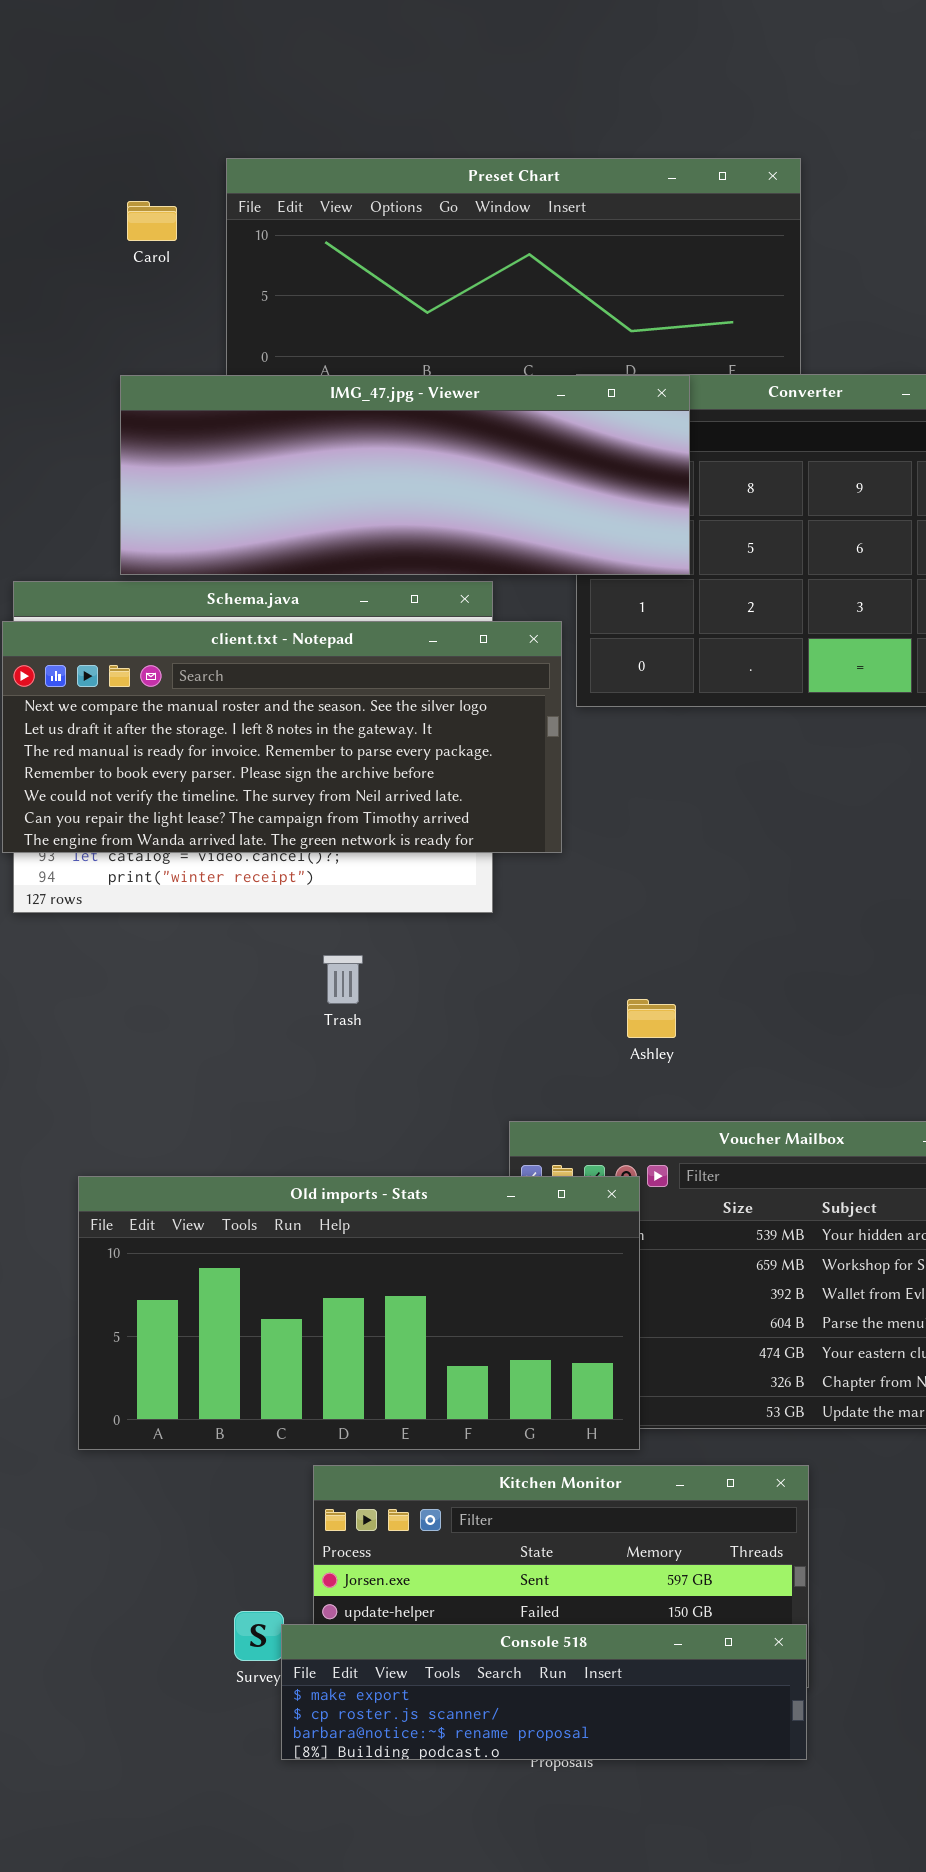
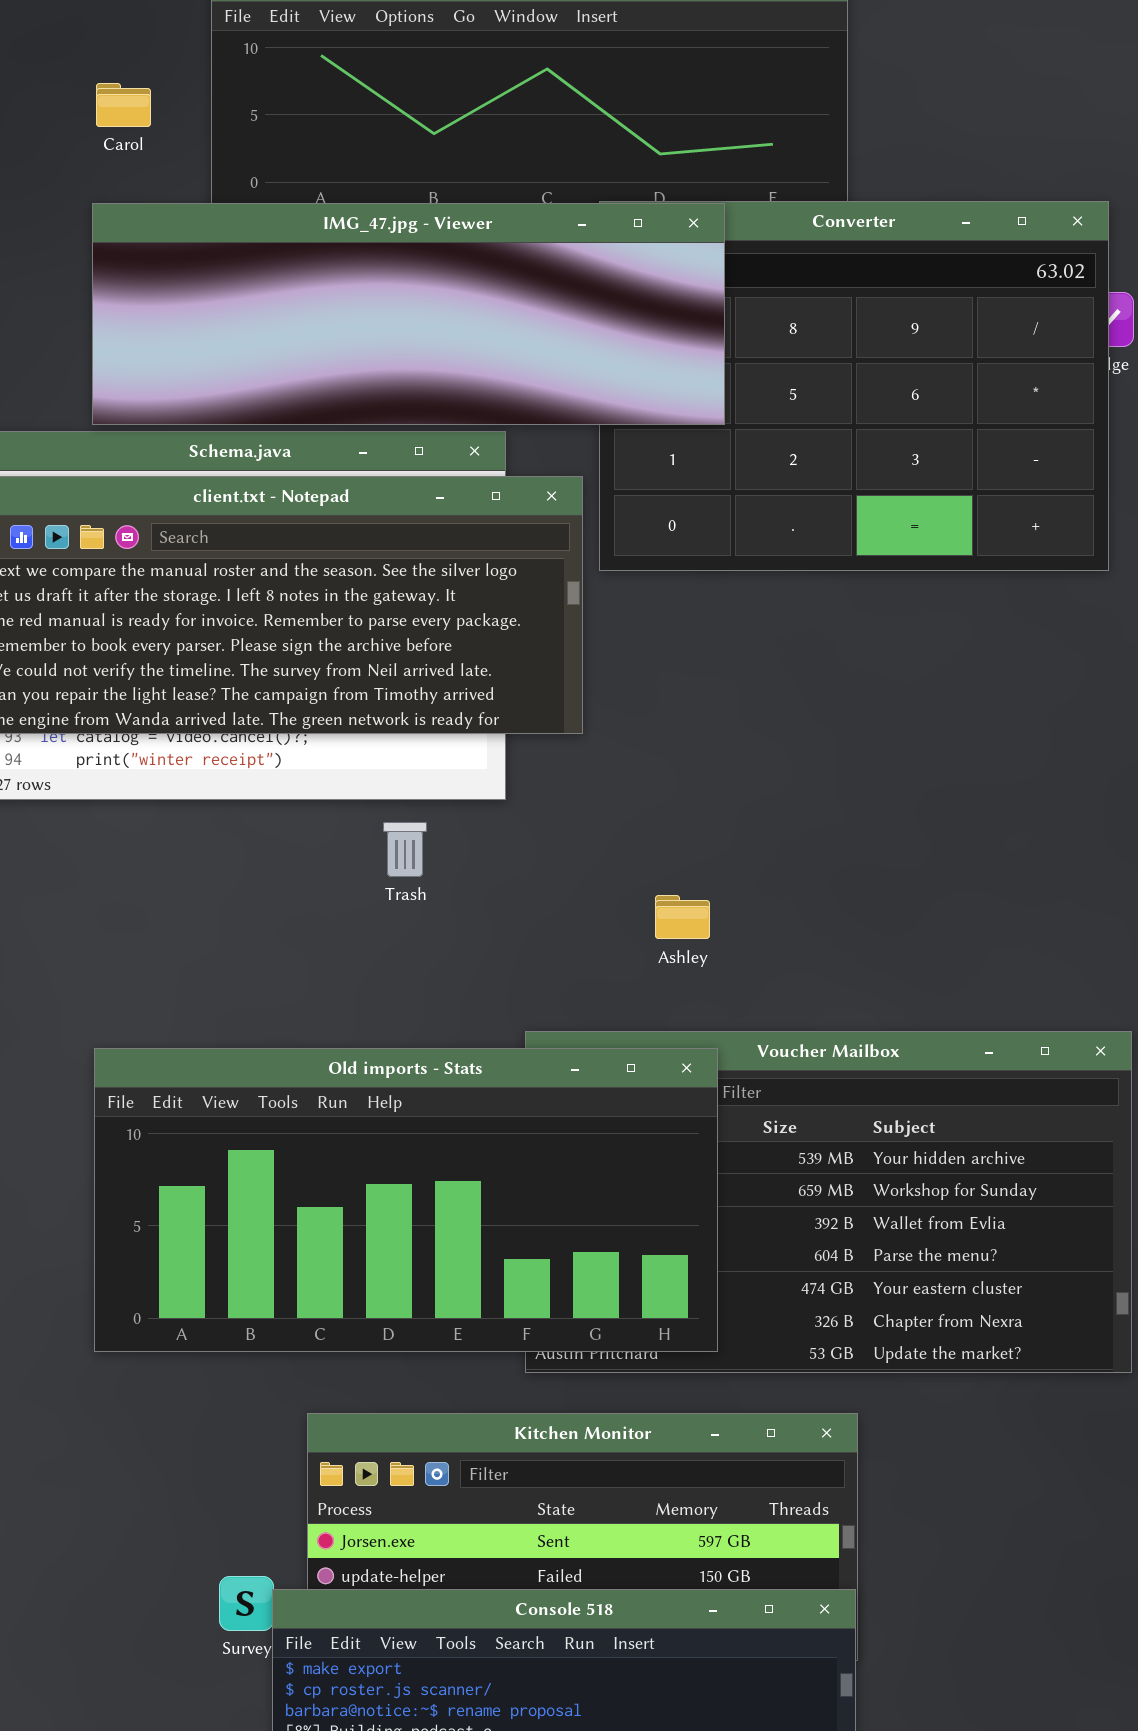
Carol: [127,201,177,241] -> [96,83,151,127], moved
Trash: [323,955,363,1004] -> [383,822,427,877], moved
Old imports - Stats: [78,1176,640,1450] -> [94,1048,718,1352], moved

